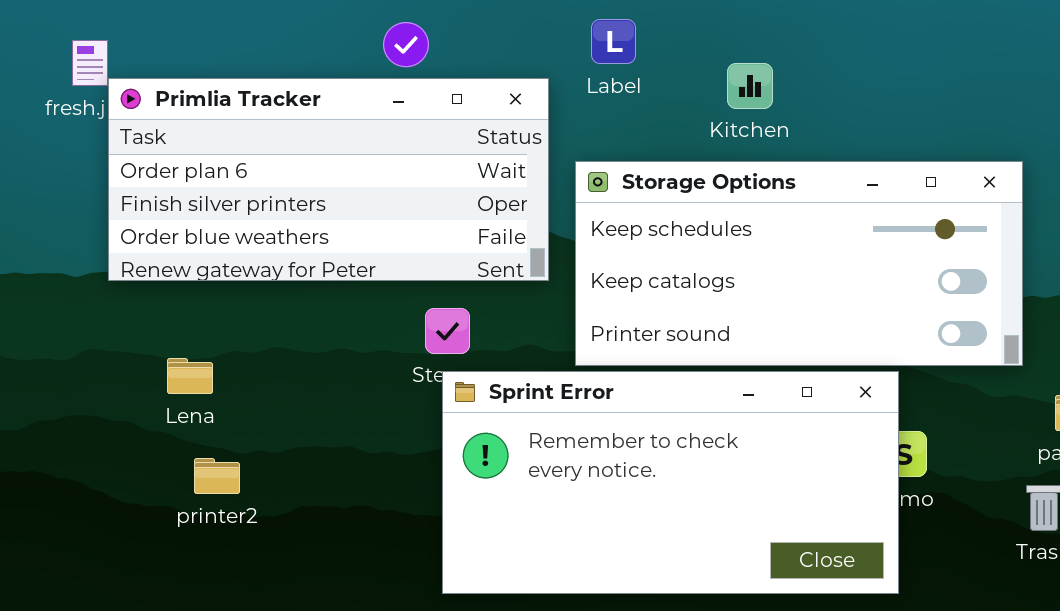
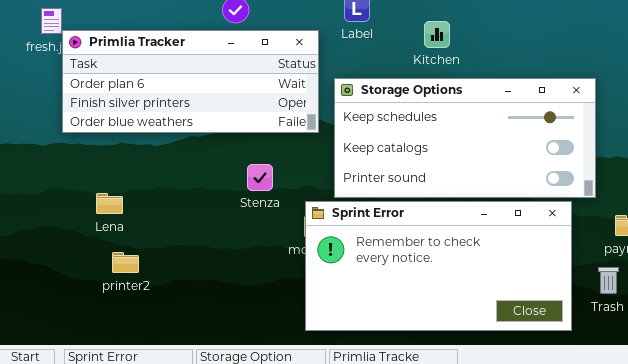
Primlia Tracker: [108,78,549,281] -> [62,30,319,133], resized
Sprint Error: [442,371,899,594] -> [305,201,572,331], moved

